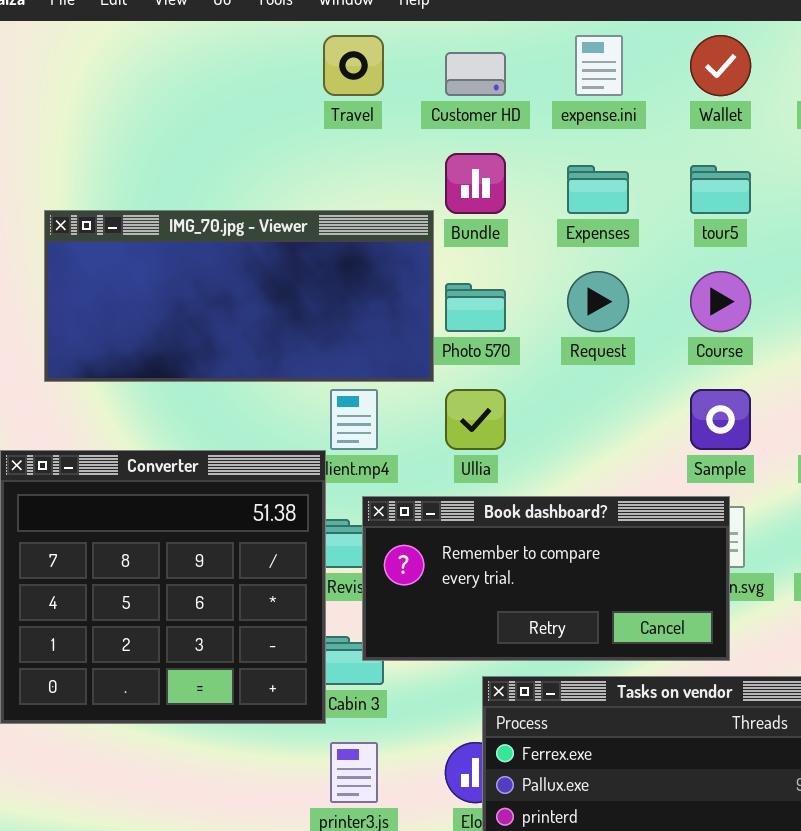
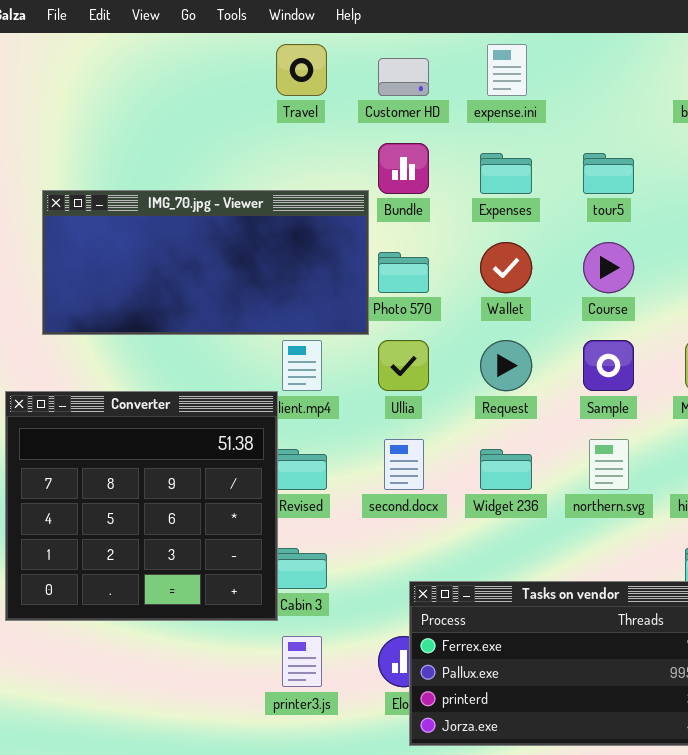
Wallet: [690,35,751,96] -> [480,242,532,293], moved
Request: [567,271,629,332] -> [480,340,532,391], moved
Book dashboard?: [362,496,730,661] -> none, closed

